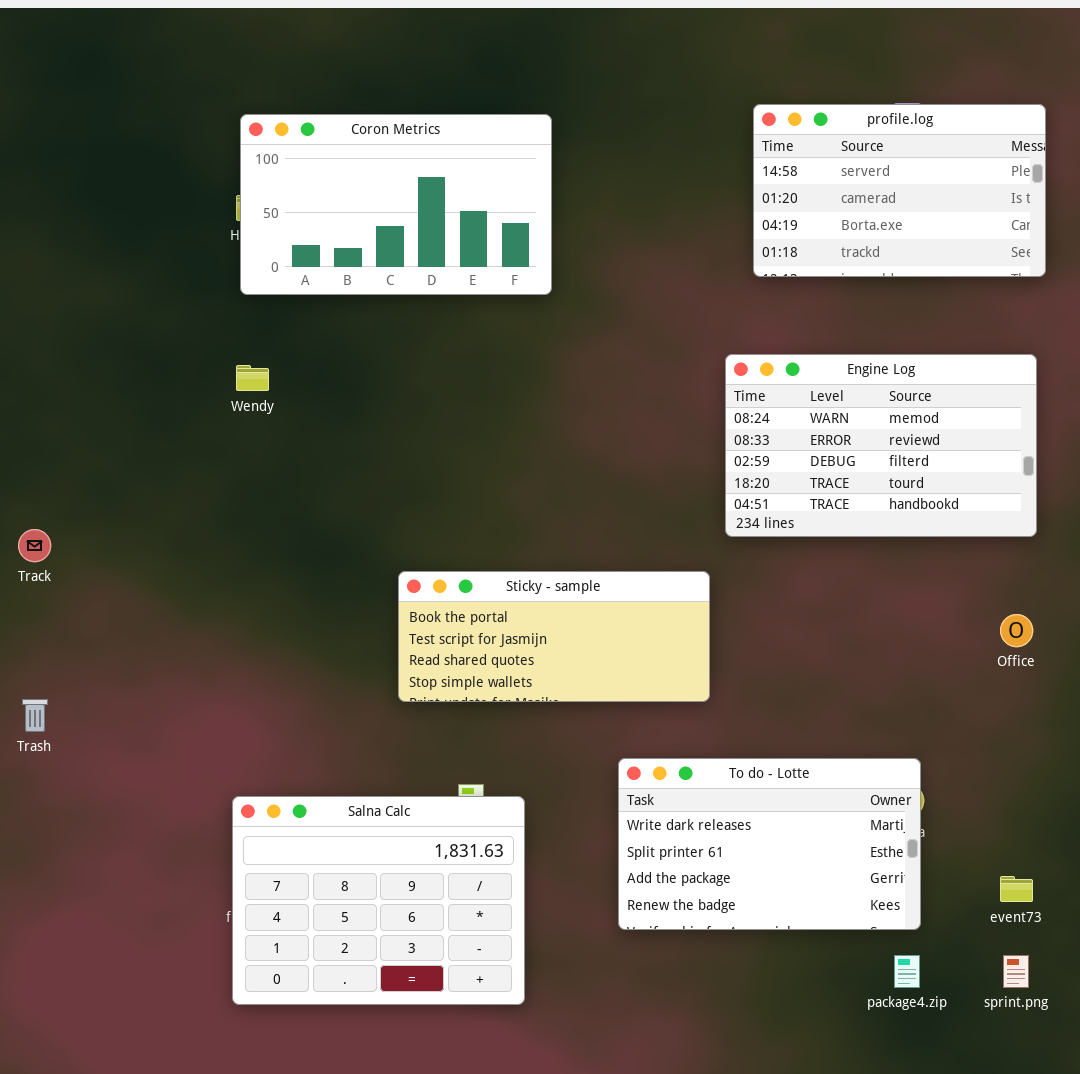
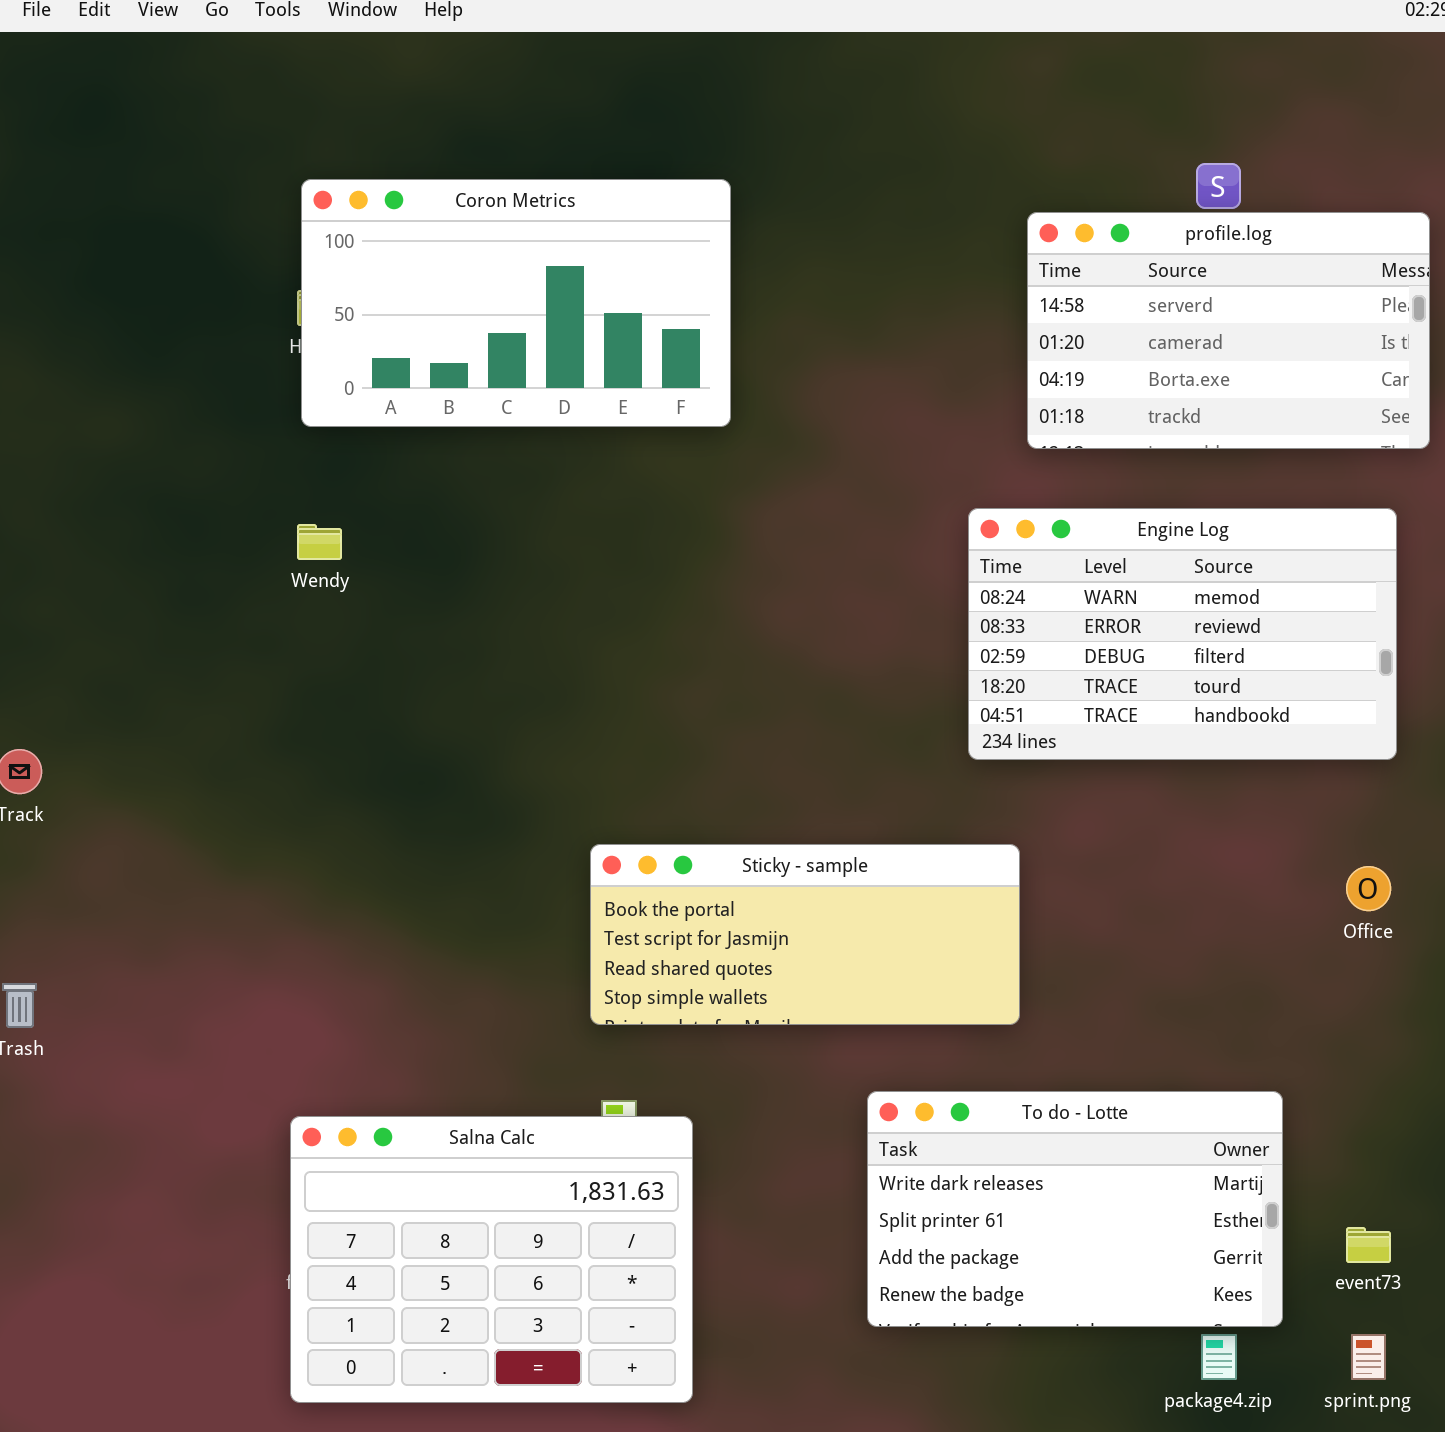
profile.log: [753,104,1046,277] -> [1027,212,1430,449], moved
Sticky - sample: [398,571,710,702] -> [590,844,1020,1025], moved
To do - Lotte: [618,758,921,930] -> [867,1091,1283,1327], moved

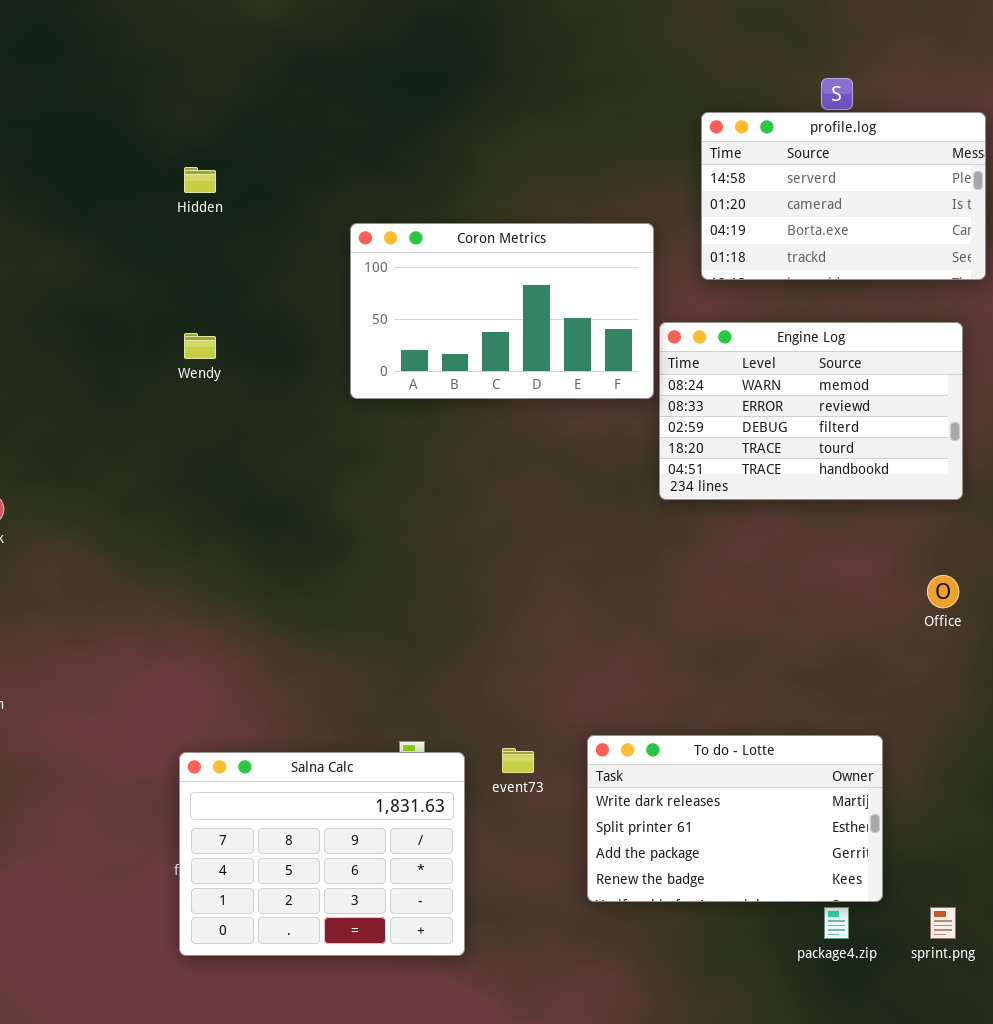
Coron Metrics: [301,179,731,427] -> [350,223,654,399], moved
Sticky - sample: [590,844,1020,1025] -> none, closed
event73: [1346,1227,1391,1263] -> [502,748,534,773], moved

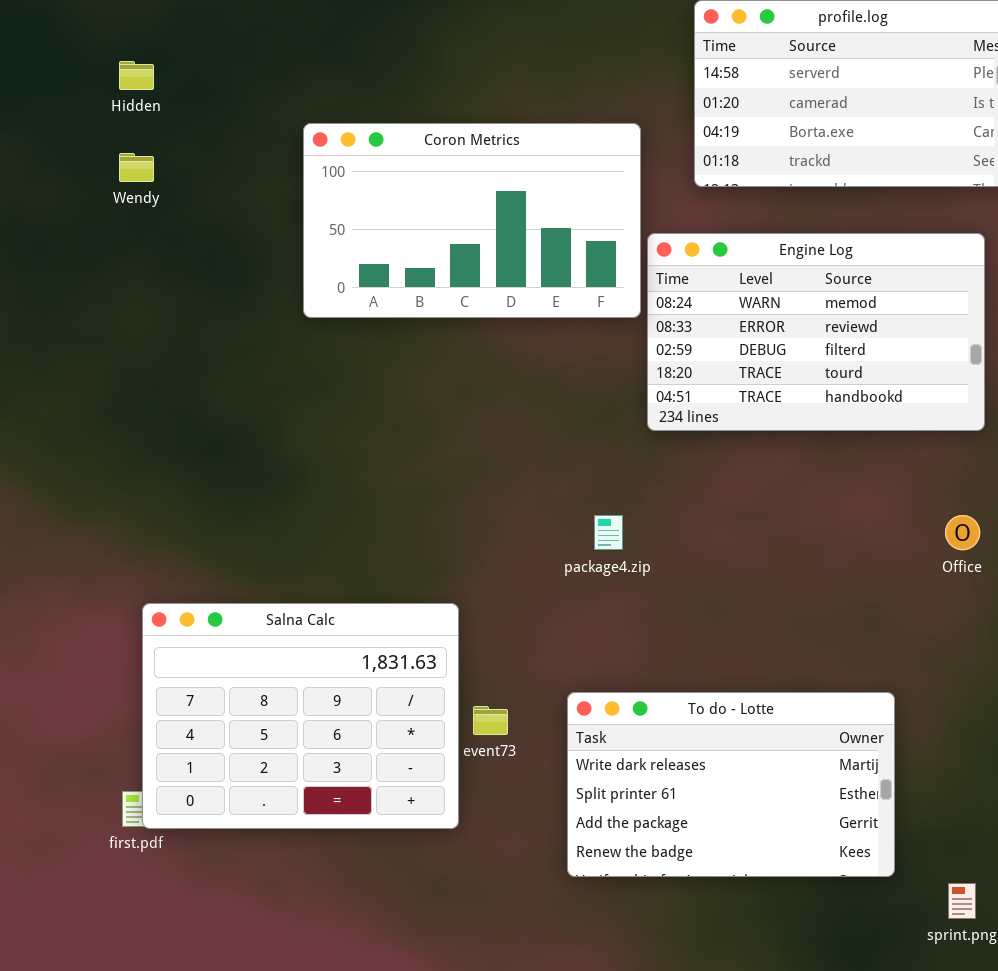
Wendy: [184,333,216,359] -> [119,153,154,182], moved
Salna Calc: [179,752,465,956] -> [142,603,459,829], moved
package4.zip: [824,907,849,939] -> [594,515,623,550], moved

